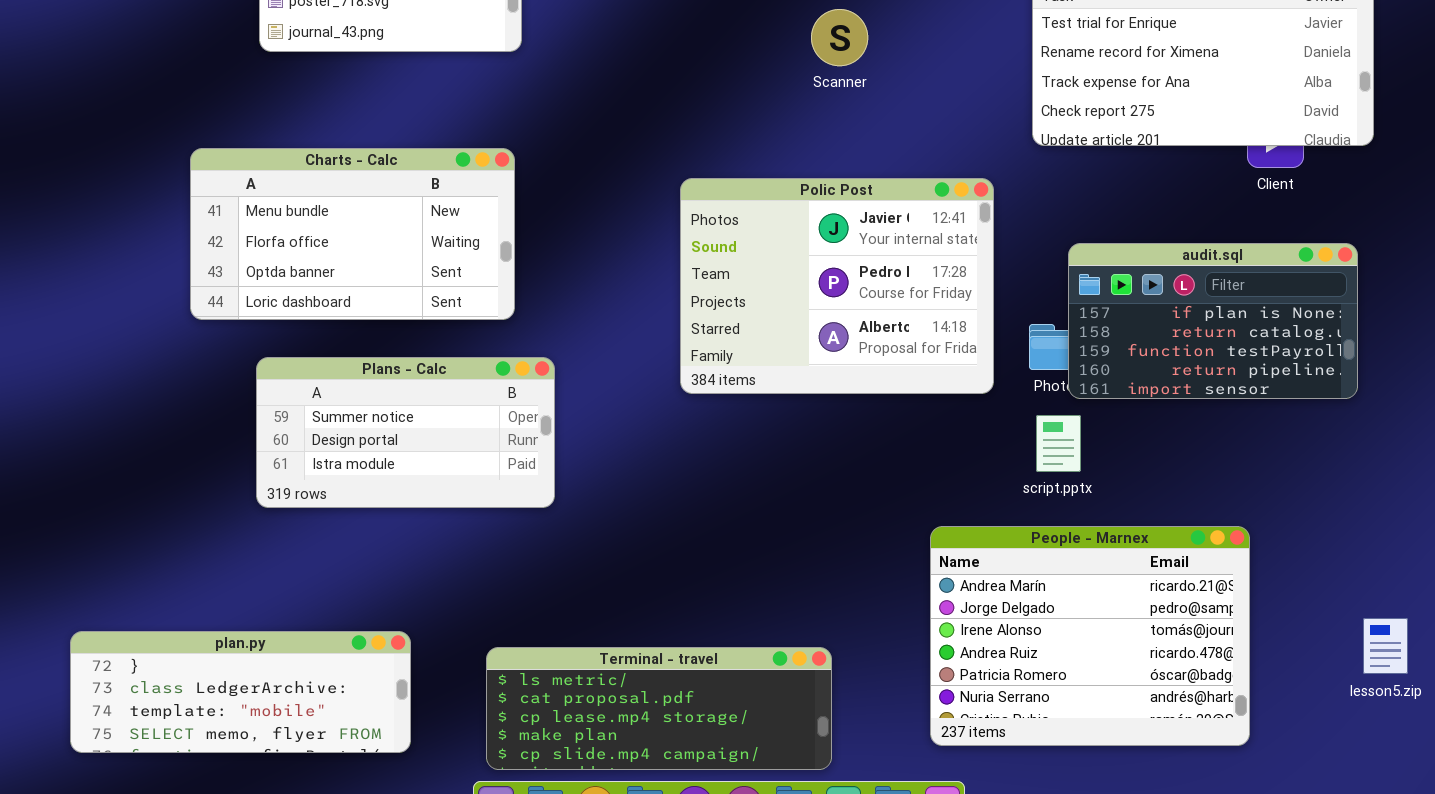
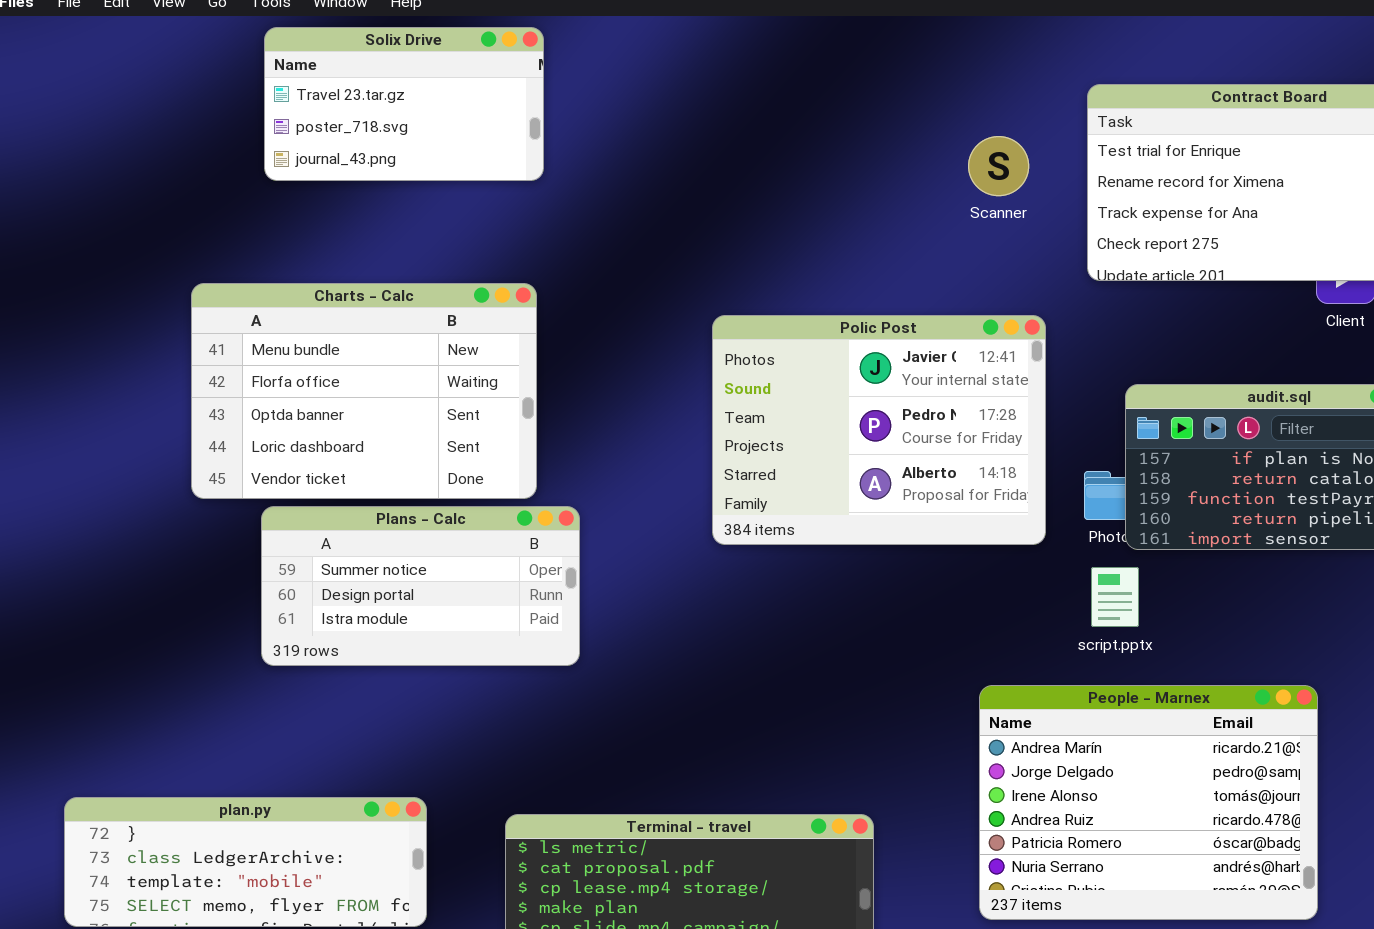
Scanner: [811,9,868,66] -> [968,136,1029,196], moved
Charts - Calc: [190,148,515,320] -> [191,283,537,499], resized

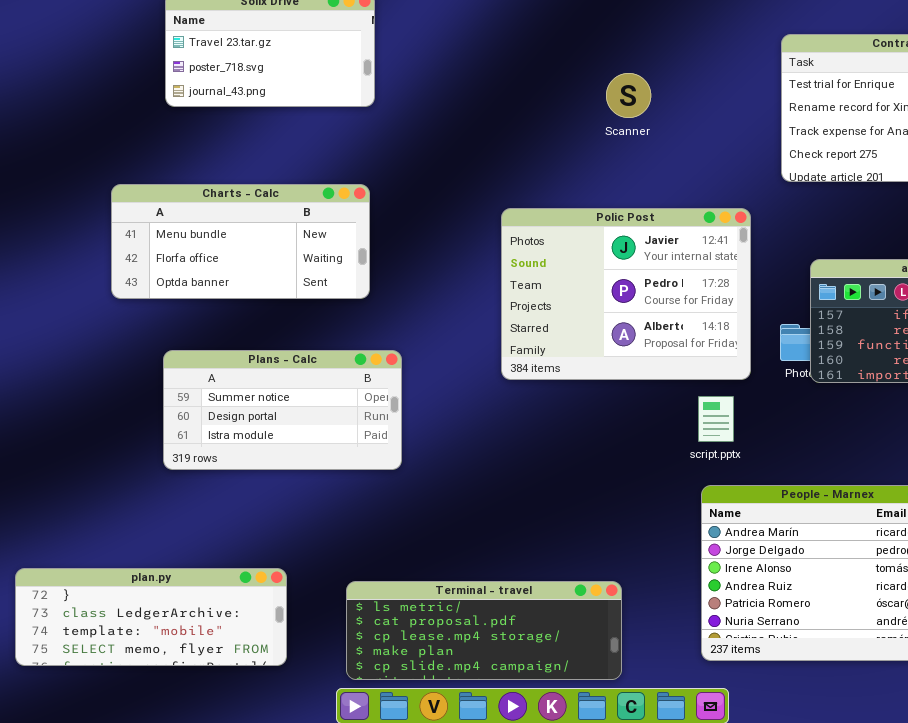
Scanner: [968,136,1029,196] -> [606,73,651,118], moved
Charts - Calc: [191,283,537,499] -> [111,184,370,299], resized
script.pptx: [1091,567,1139,627] -> [698,396,734,442], moved

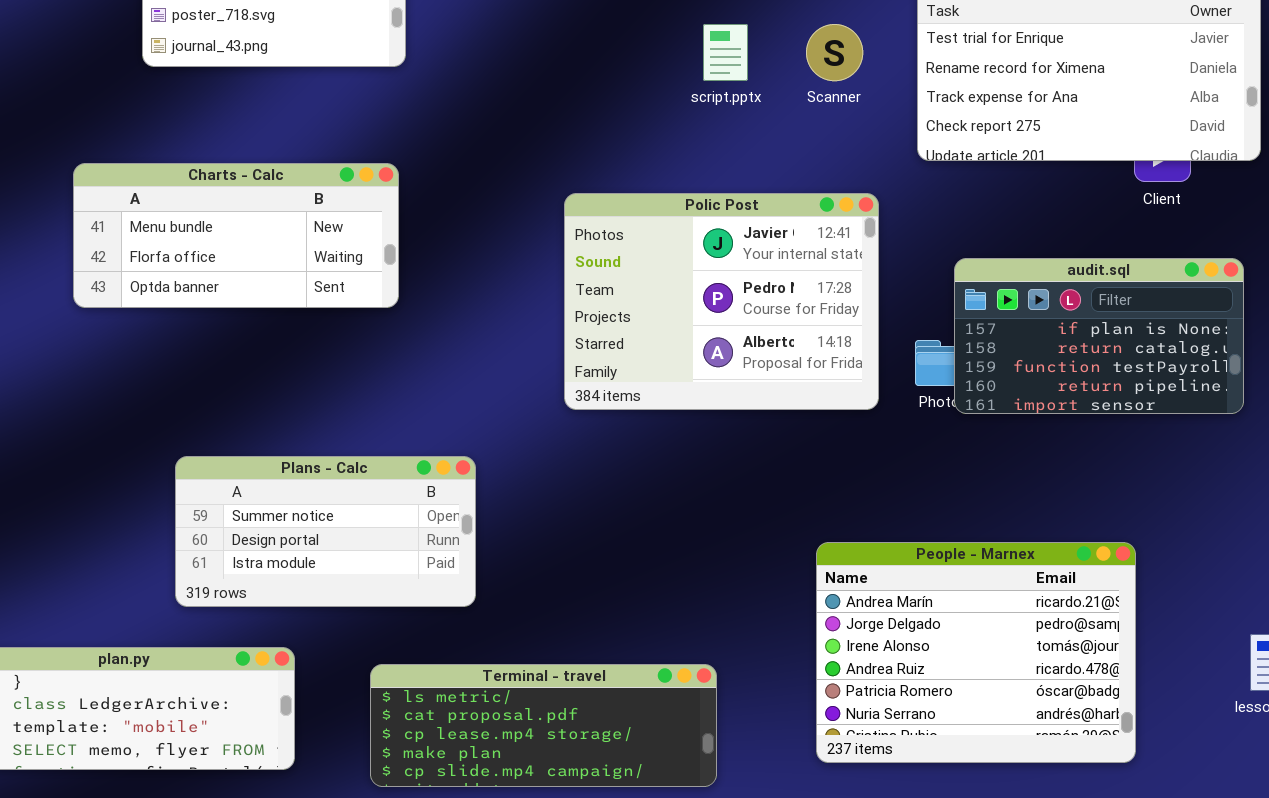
Scanner: [606,73,651,118] -> [806,24,863,81], moved
Plans - Calc: [163,350,402,470] -> [175,456,476,607], moved
script.pptx: [698,396,734,442] -> [703,24,748,81], moved

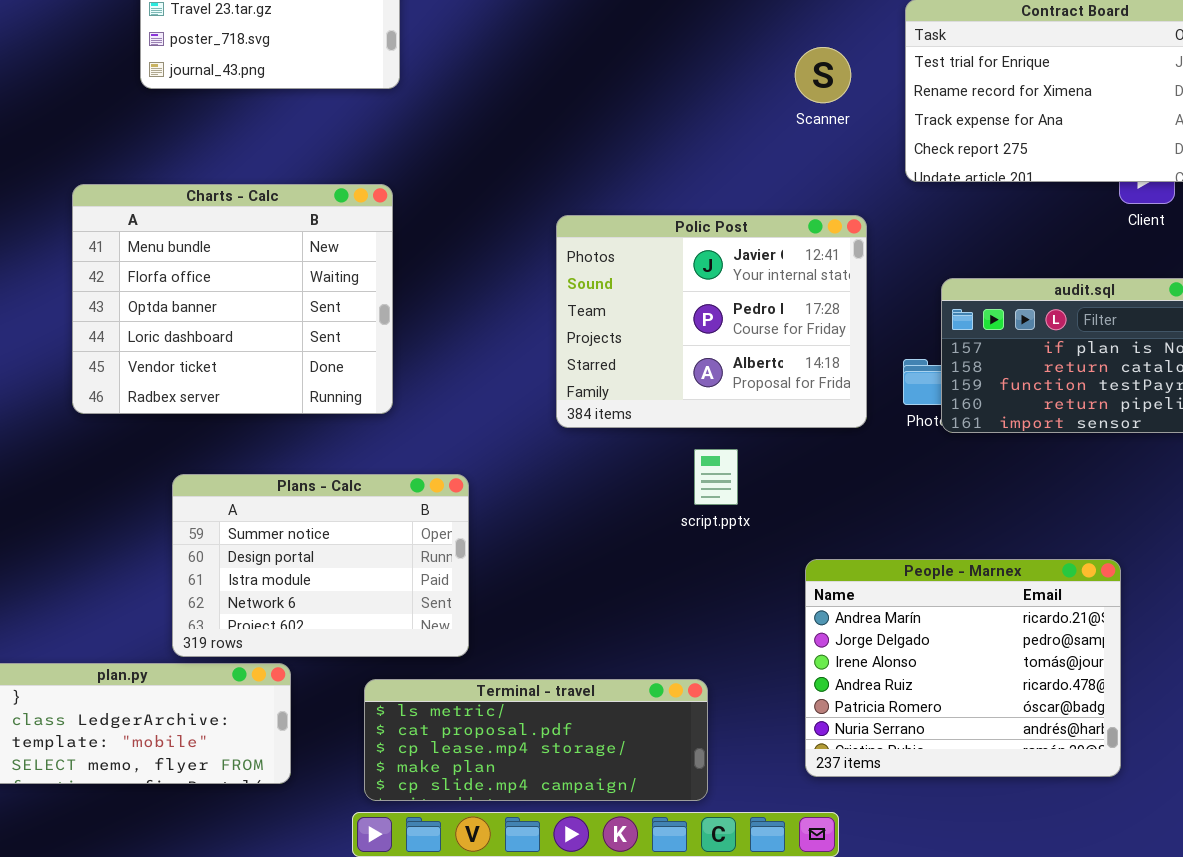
script.pptx: [703,24,748,81] -> [694,449,738,505], moved
Charts - Calc: [73,163,399,308] -> [72,184,393,414], resized
Plans - Calc: [175,456,476,607] -> [172,474,469,657], resized

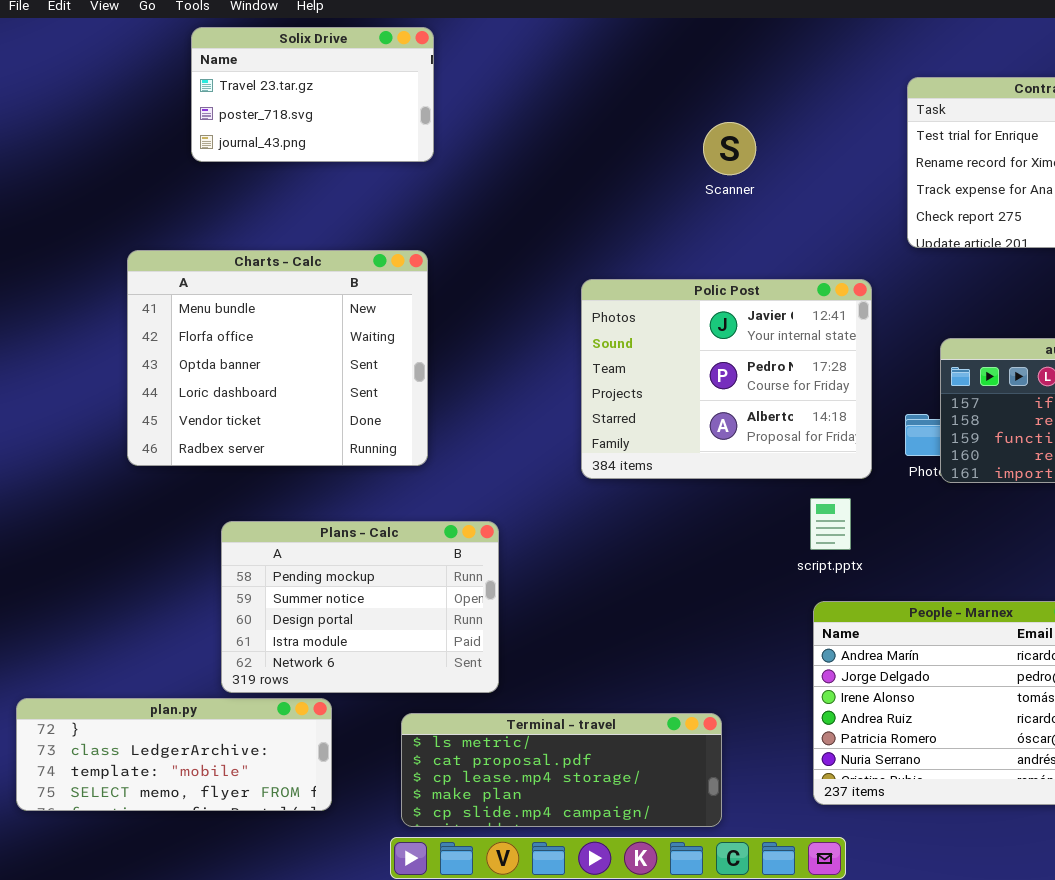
Scanner: [795,47,851,103] -> [703,122,756,175], moved
script.pptx: [694,449,738,505] -> [810,498,851,550], moved
Plans - Calc: [172,474,469,657] -> [221,521,499,693], scrolled up 1 row

